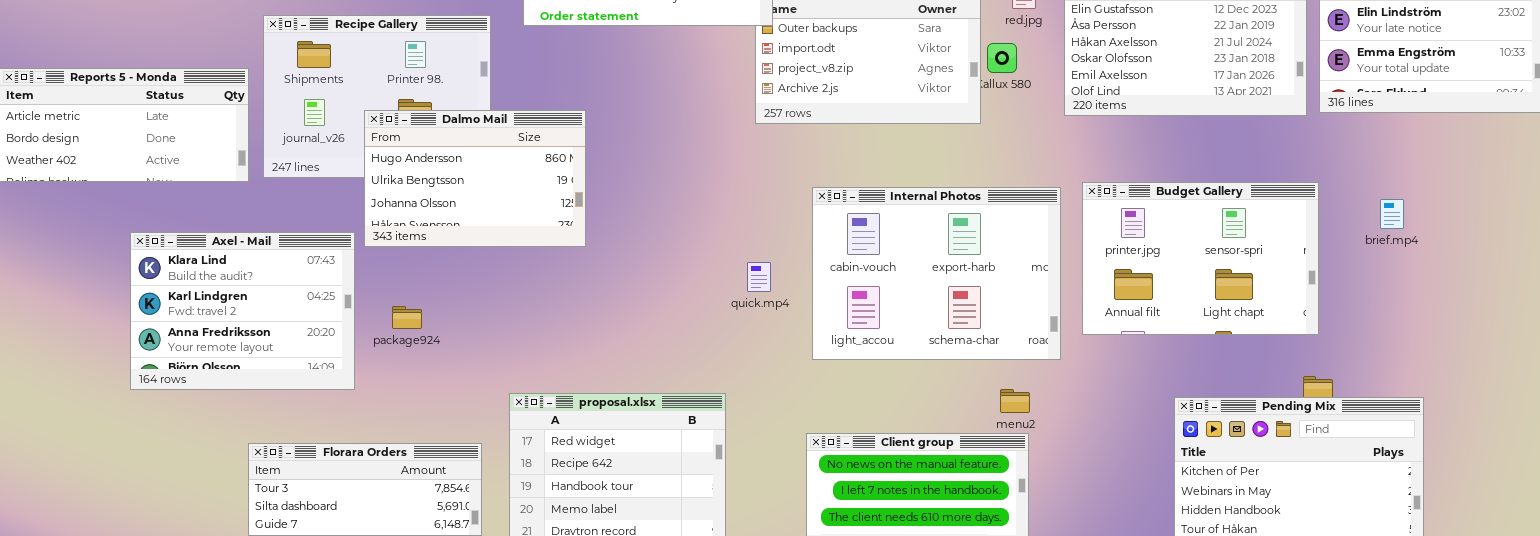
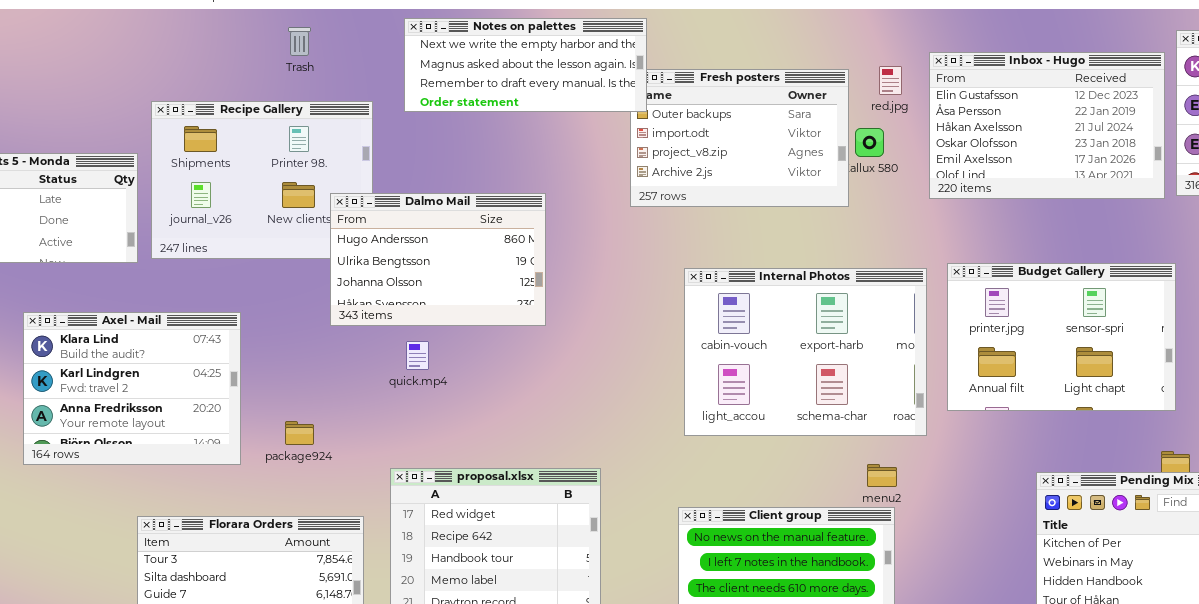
Dalmo Mail: [364,110,586,247] -> [330,193,546,326], moved
quick.mp4: [747,262,771,292] -> [406,341,429,370], moved
package924: [392,306,422,329] -> [285,421,314,445], moved

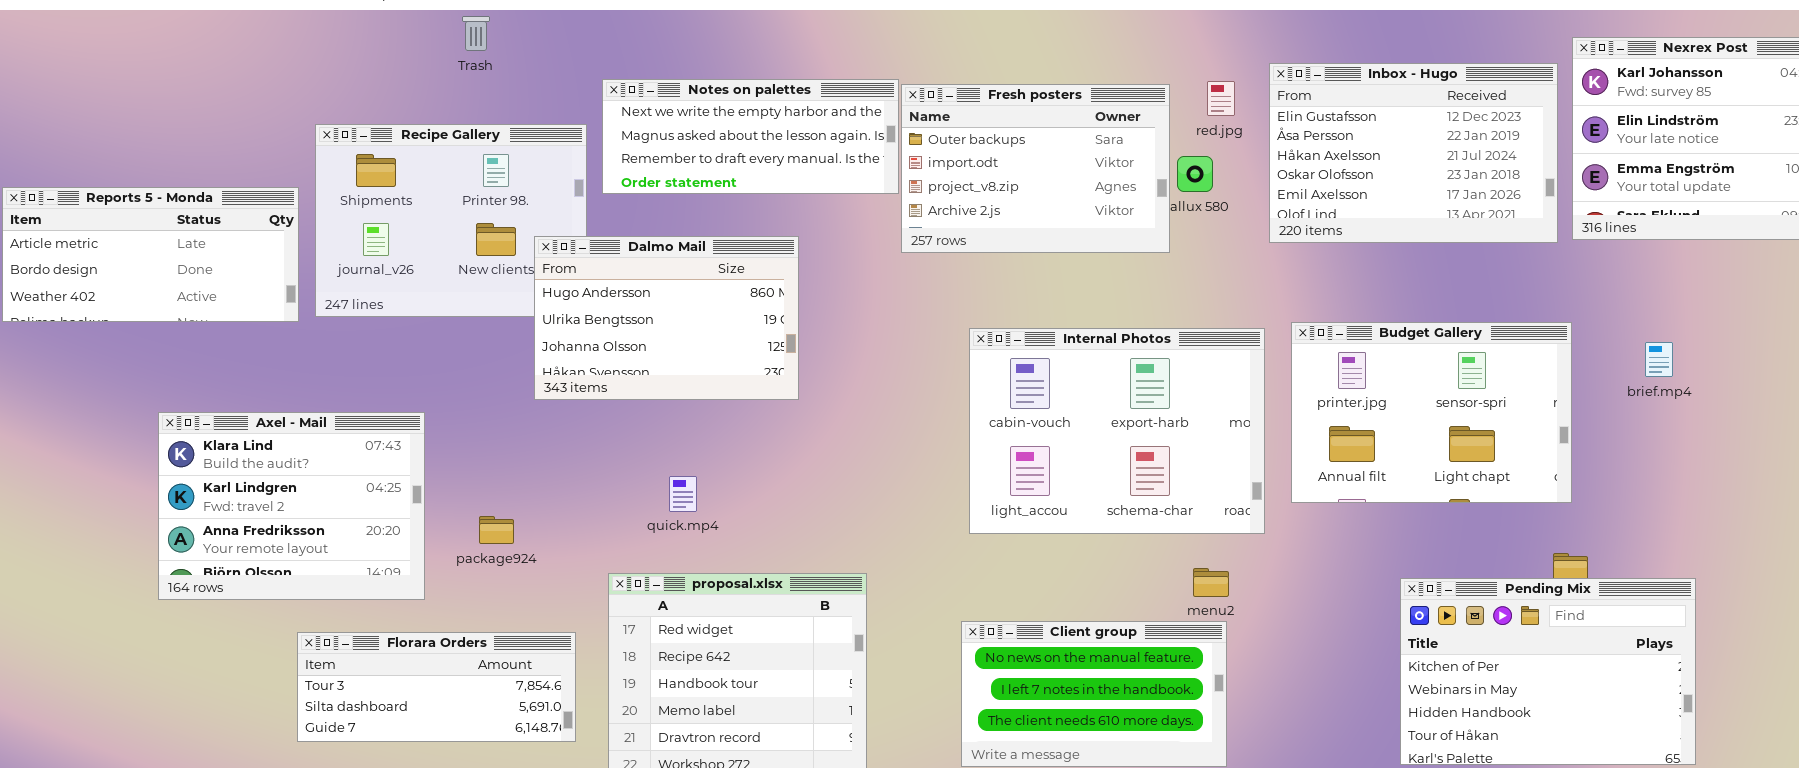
Notes on palettes: [404,18,647,112] -> [602,79,899,194], moved
Trash: [288,27,311,56] -> [462,16,490,51], moved
Axel - Mail: [23,312,241,465] -> [158,412,425,600], moved
quick.mp4: [406,341,429,370] -> [669,476,697,512], moved

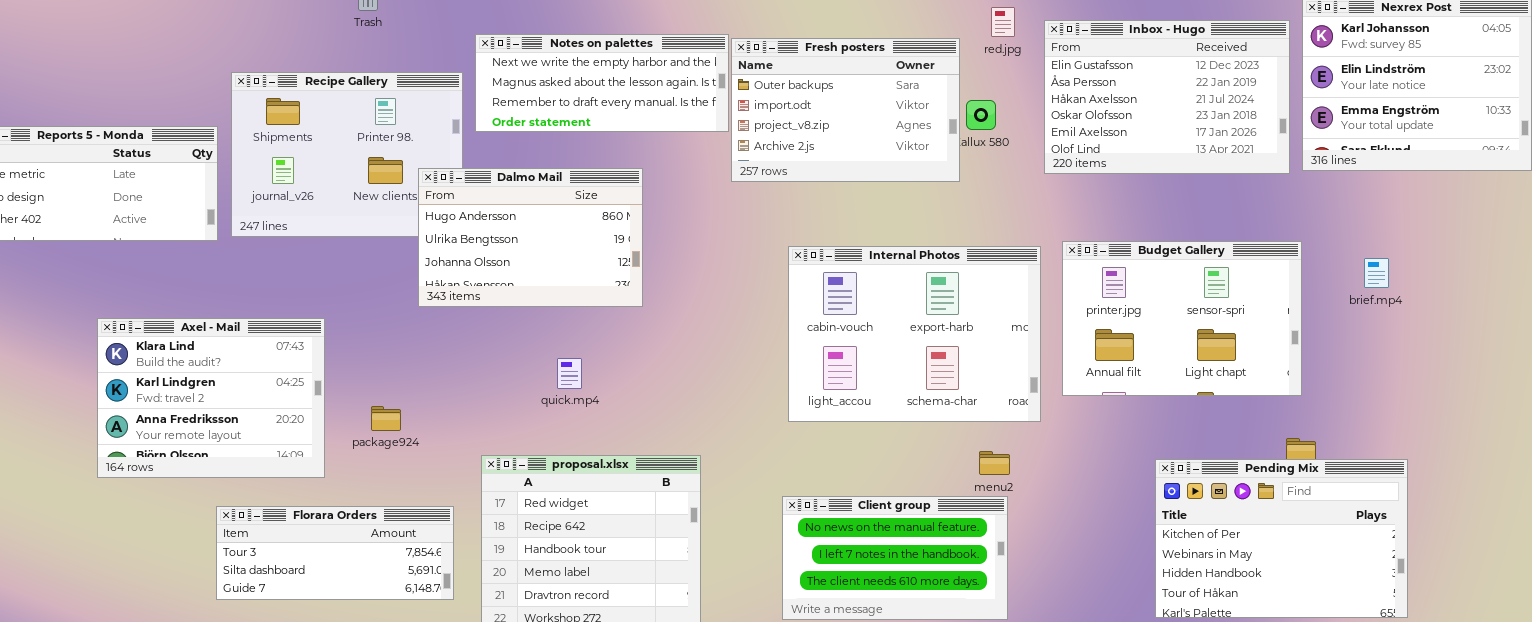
red.jpg: [1207,81,1235,116] -> [991,7,1015,37], moved
quick.mp4: [669,476,697,512] -> [557,358,582,389], moved

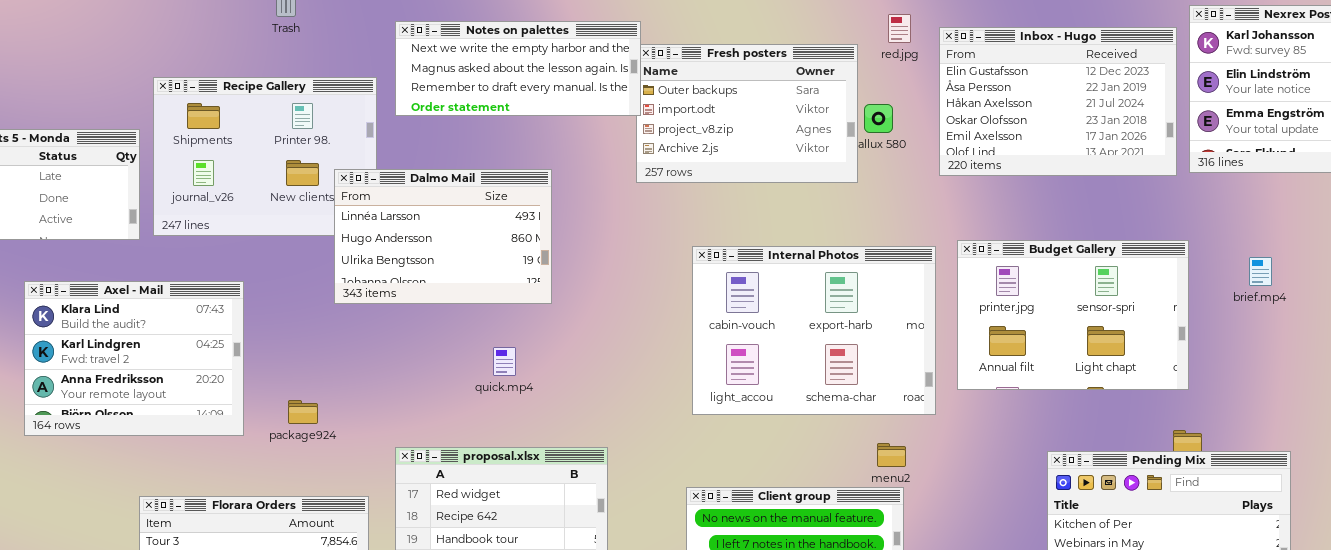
Notes on palettes: [475,34,729,132] -> [395,21,641,116], moved
Dalmo Mail: [418,168,643,307] -> [334,169,552,304], scrolled up 1 row
Axel - Mail: [97,318,325,478] -> [24,281,244,436], moved
quick.mp4: [557,358,582,389] -> [493,347,516,376], moved

